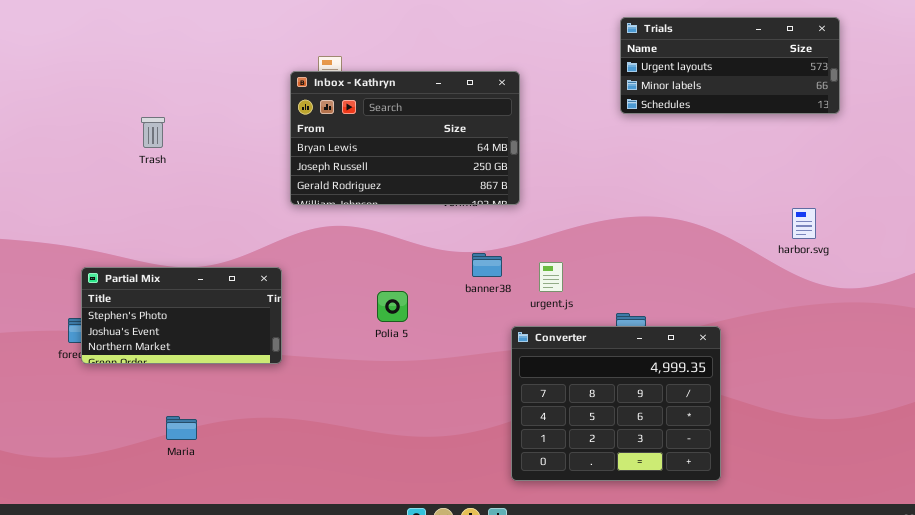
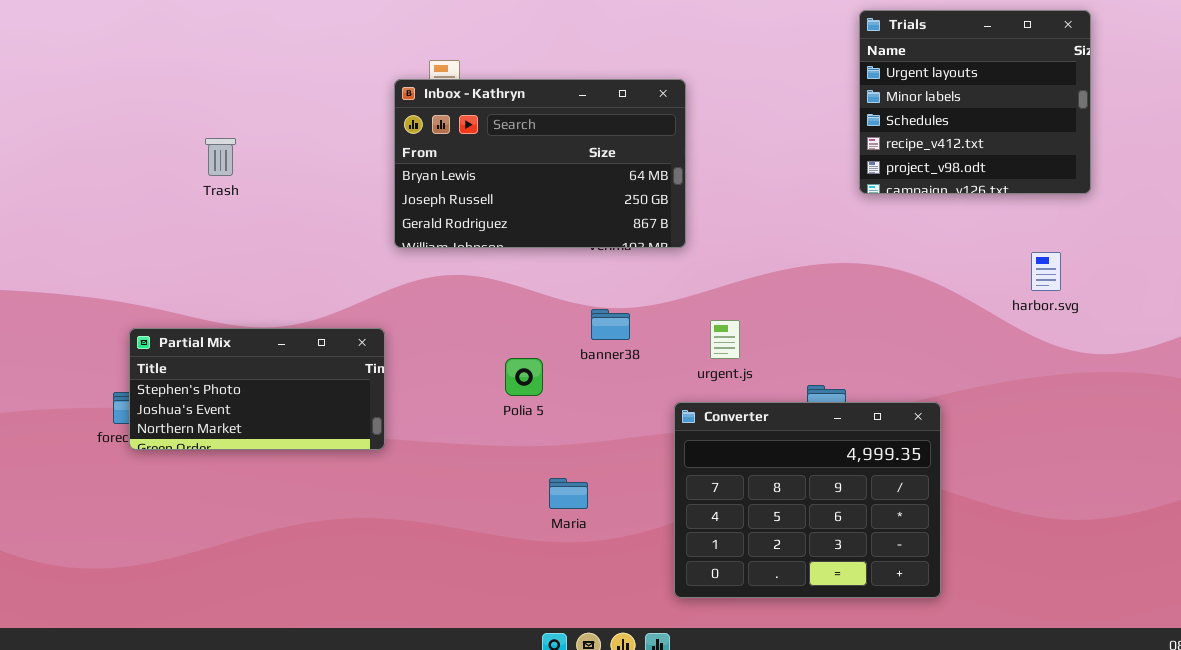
Trials: [620,17,840,114] -> [859,10,1091,194], resized
banner38: [472,253,502,277] -> [591,309,630,340], moved
Maria: [166,416,197,440] -> [549,478,588,509], moved

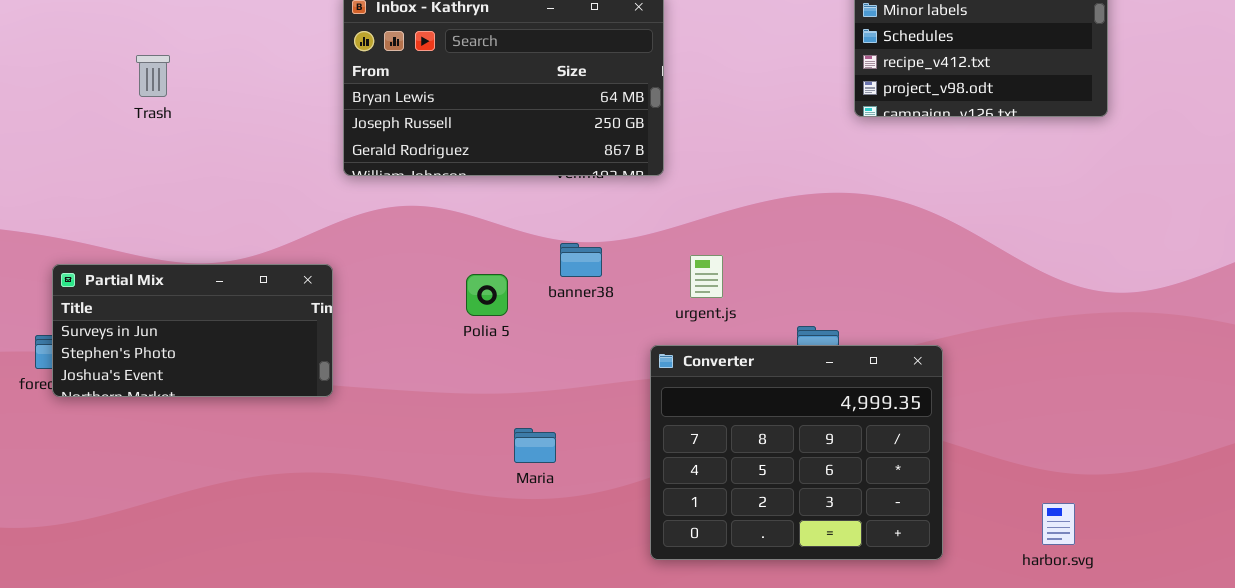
harbor.svg: [1031,252,1061,291] -> [1042,503,1075,545], moved
Partial Mix: [129,328,385,450] -> [52,264,333,397], scrolled up 1 row
Polia 5: [505,358,543,396] -> [466,274,508,316], moved

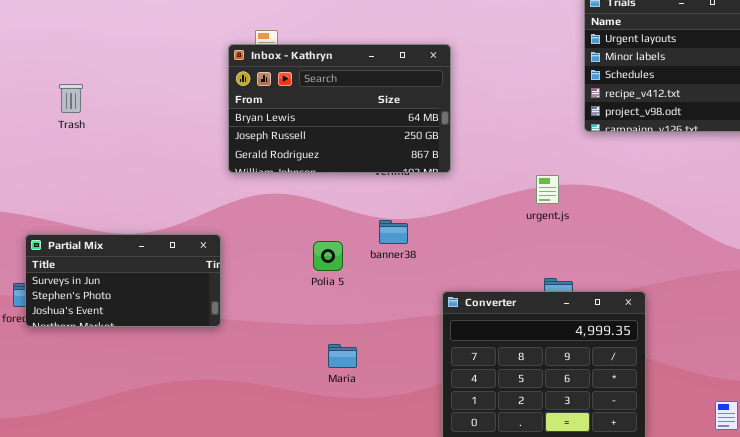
Trash: [136,55,170,97] -> [59,84,83,113], moved
urgent.js: [690,255,723,298] -> [536,175,559,204], moved
Maria: [514,428,556,463] -> [328,344,357,368], moved

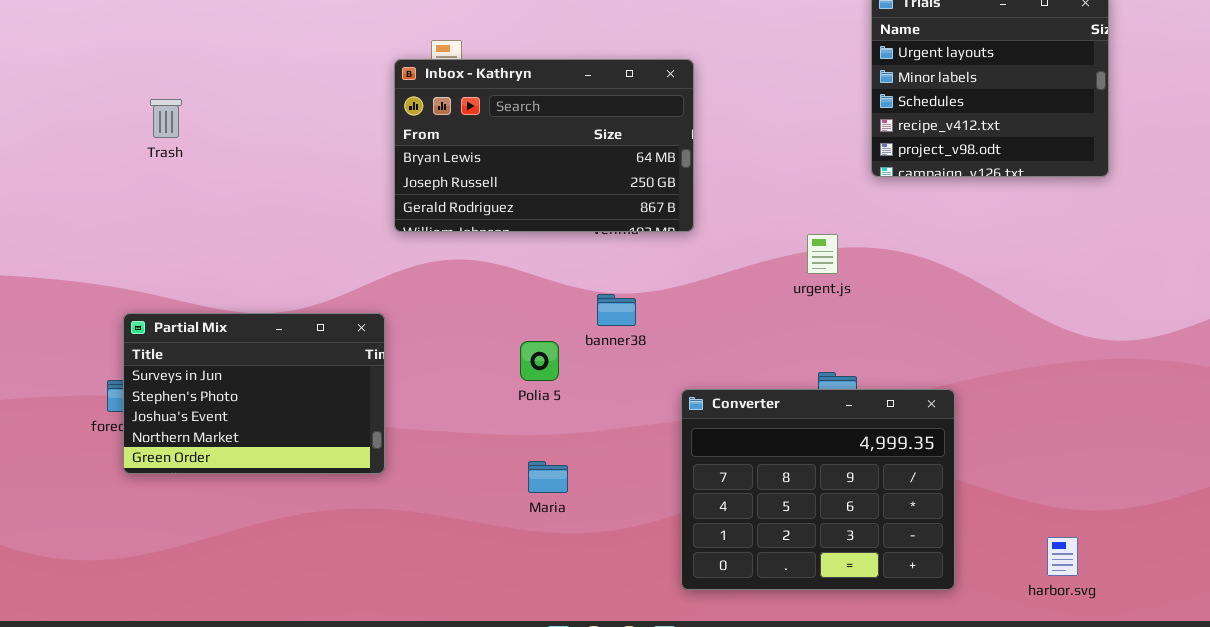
Trash: [59,84,83,113] -> [150,99,182,138], moved
Partial Mix: [25,234,221,327] -> [123,313,385,474], resized
Polia 5: [313,241,343,271] -> [520,341,559,381], moved

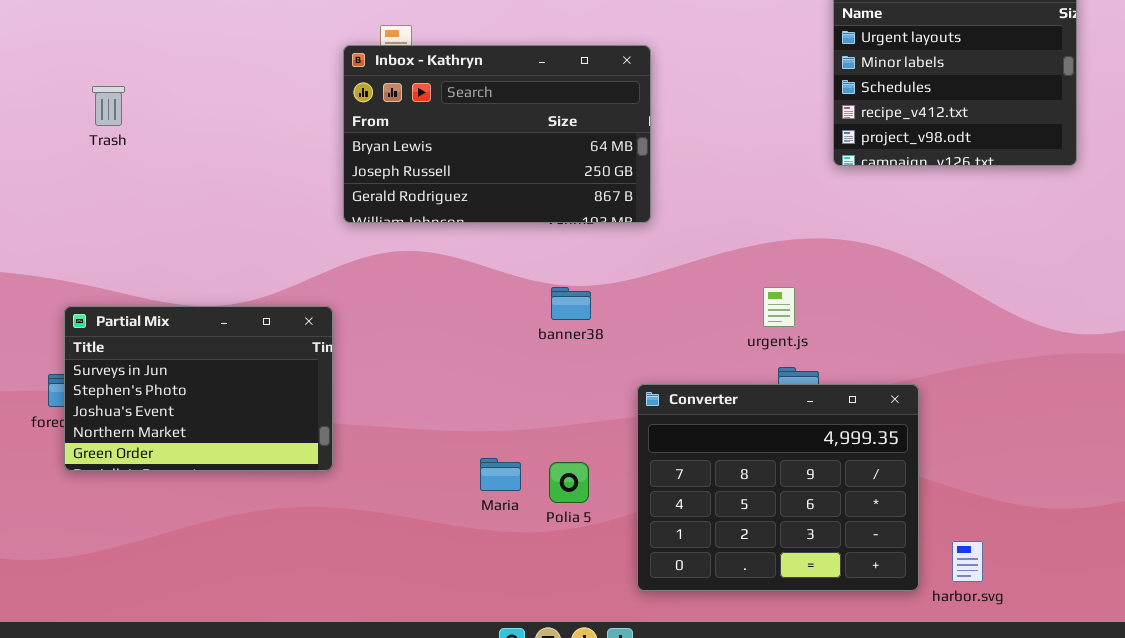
urgent.js: [807,234,838,274] -> [763,287,795,327], moved
Polia 5: [520,341,559,381] -> [549,462,589,503], moved
harbor.svg: [1047,537,1078,576] -> [952,541,983,582], moved

